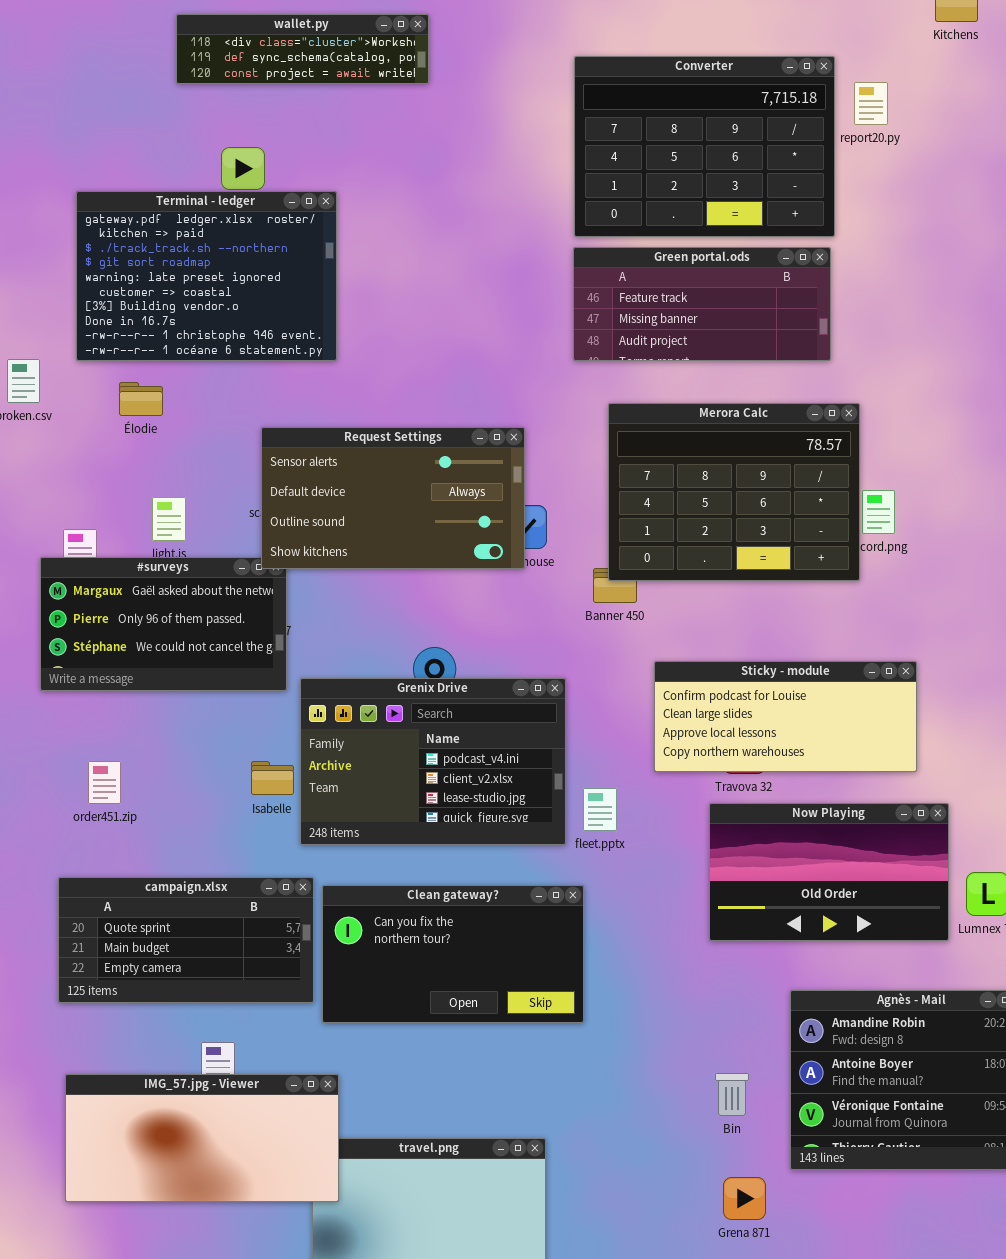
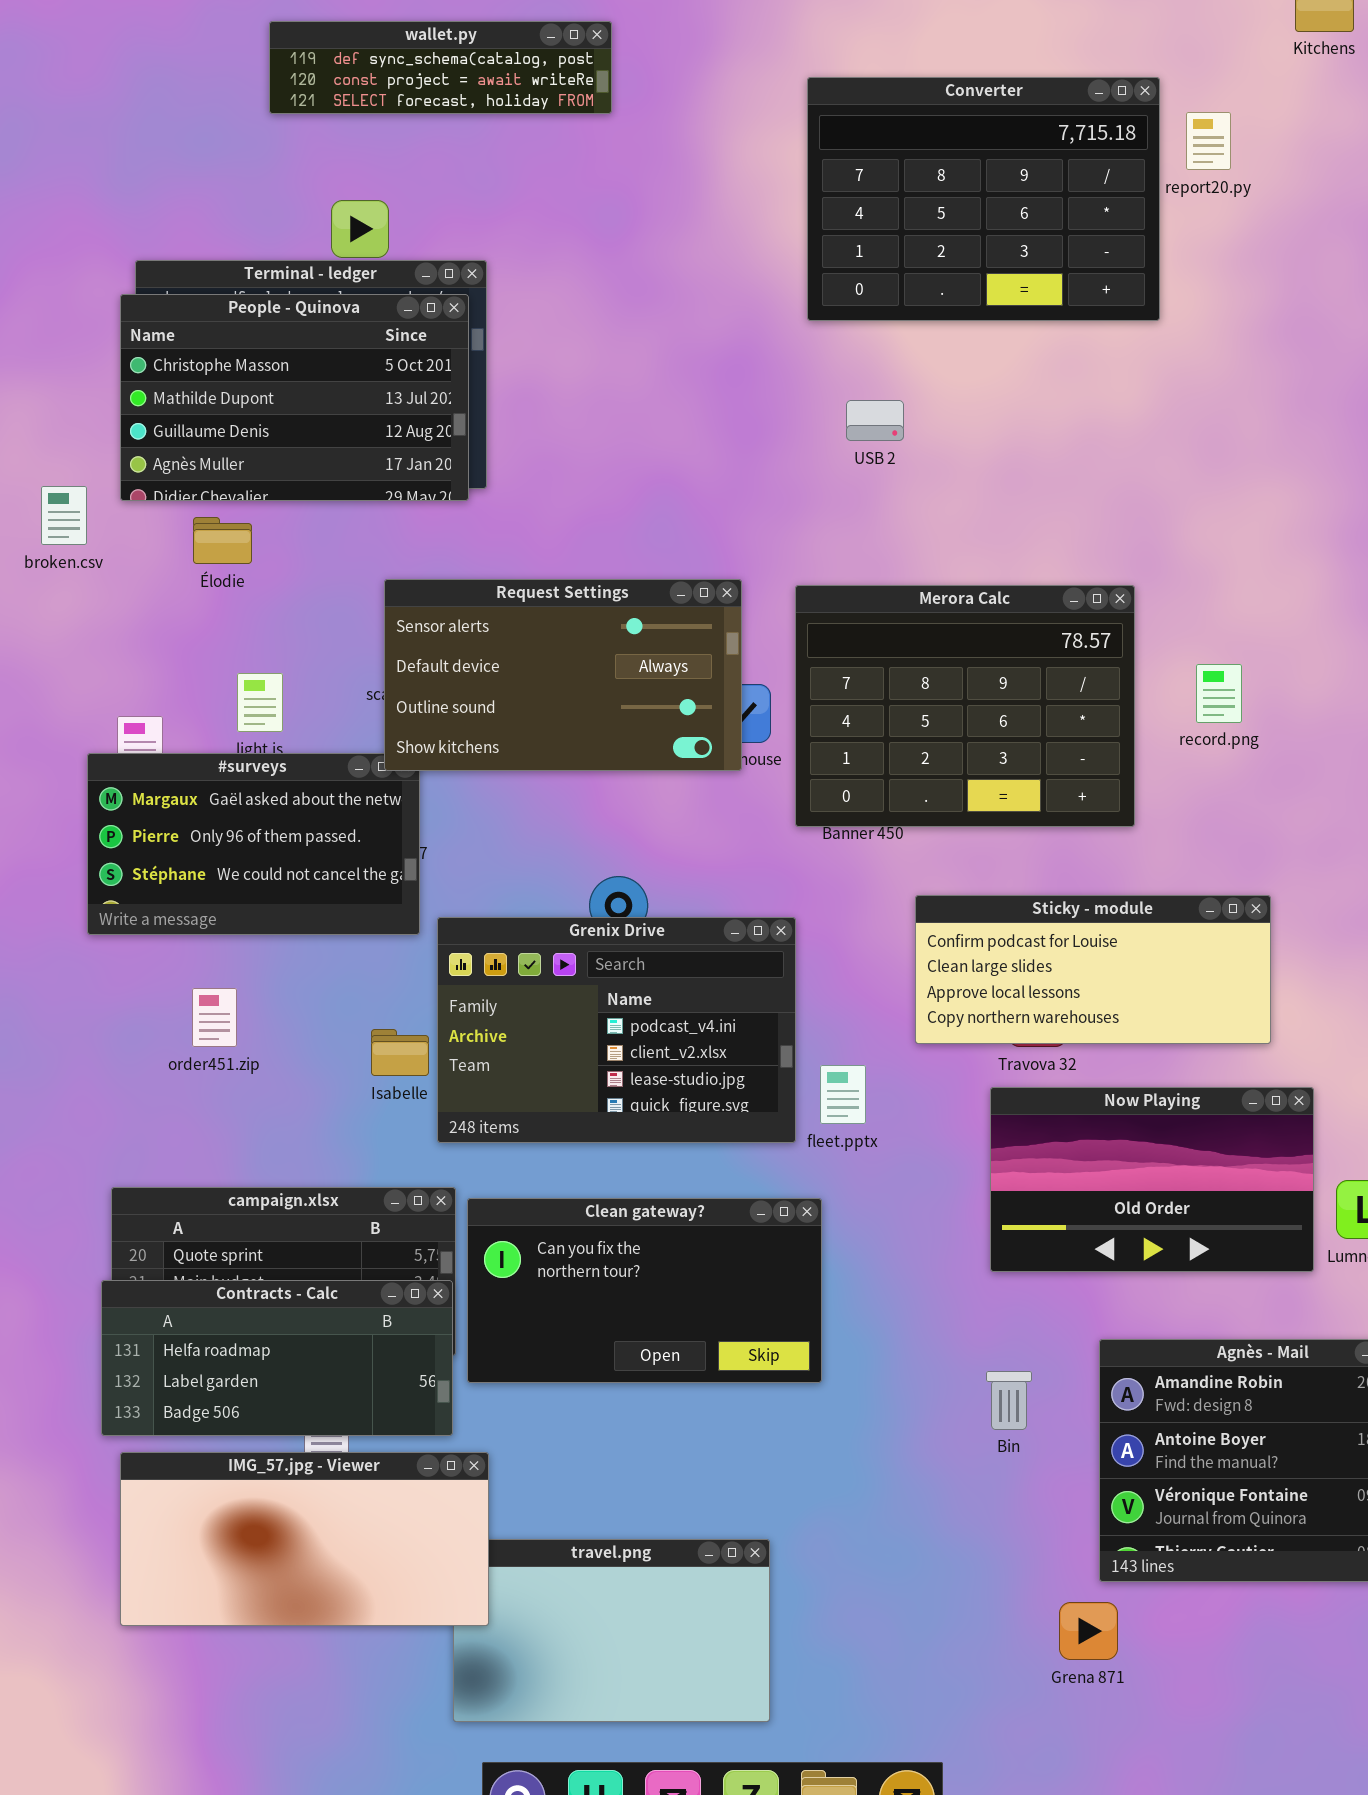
wallet.py: [176,14,429,84] -> [269,21,612,114], scrolled down 1 row
People - Quinova: none -> [120,294,469,501], opened
Green portal.ods: [573,247,831,361] -> none, closed
Merora Calc: [608,403,860,581] -> [795,585,1135,827], moved
order451.zip: [88,761,121,804] -> [192,988,237,1047], moved
Contracts - Calc: none -> [101,1280,453,1436], opened
Bin: [715,1073,749,1116] -> [986,1371,1032,1430], moved
Grena 871: [723,1177,766,1220] -> [1059,1602,1118,1660], moved

